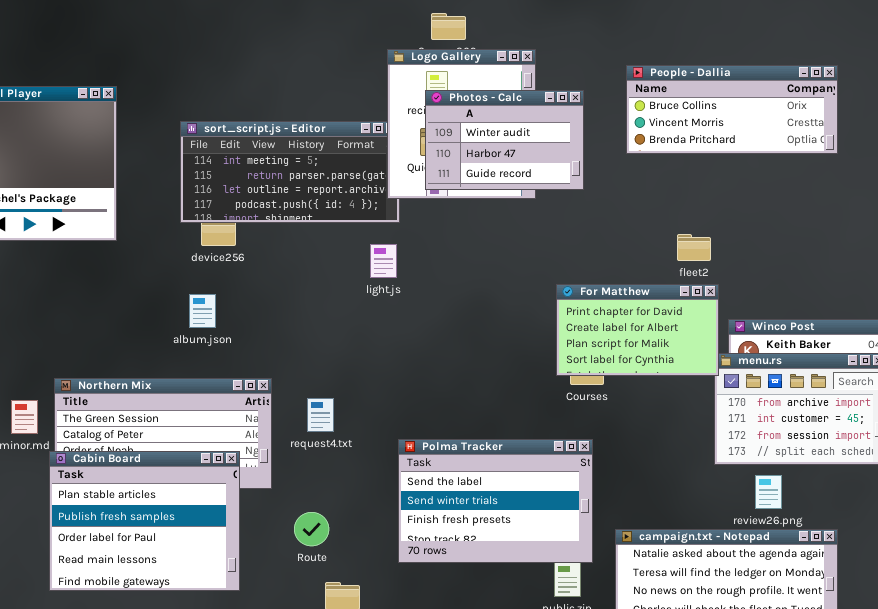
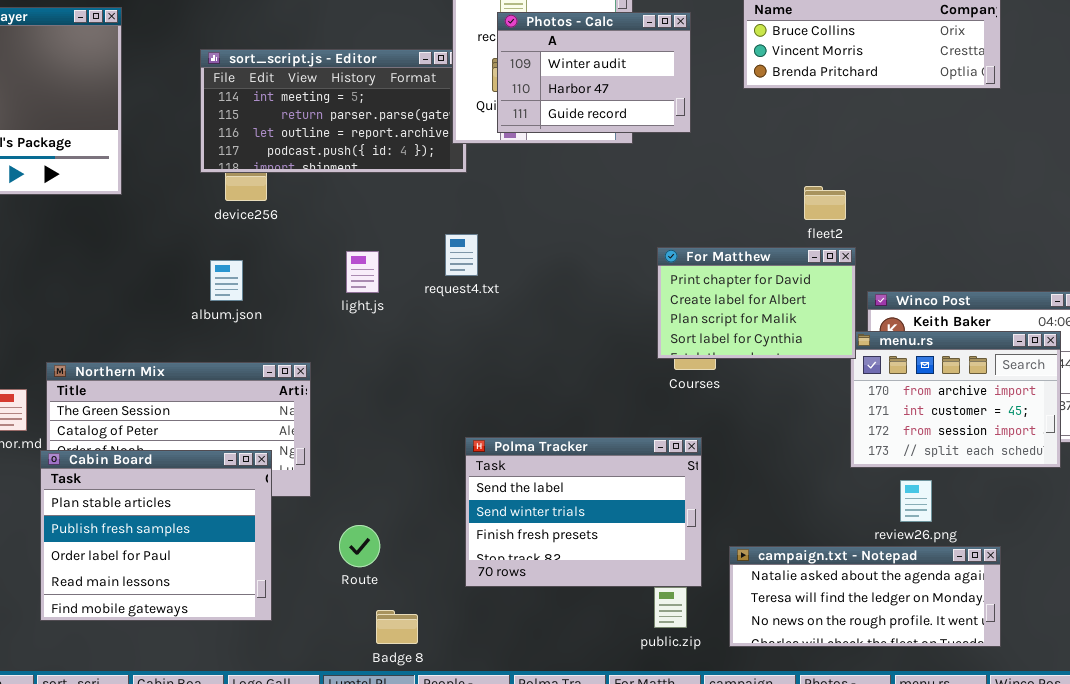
light.js: [370,244,397,278] -> [346,251,379,293], moved
request4.txt: [307,398,334,432] -> [445,234,478,276], moved

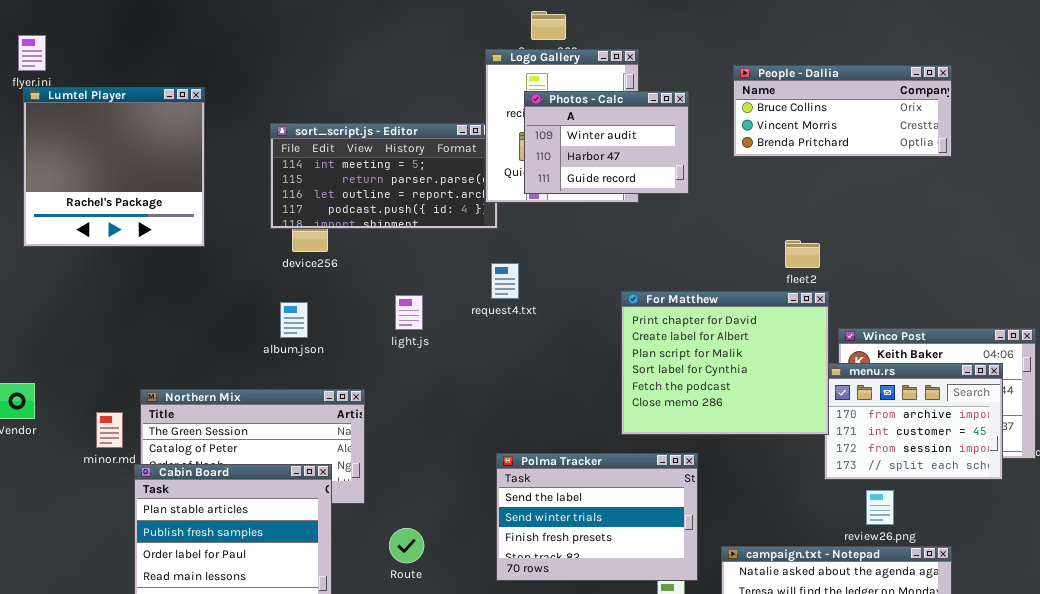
request4.txt: [445,234,478,276] -> [491,263,519,299], moved
For Matthew: [657,247,856,359] -> [621,291,829,435], resized

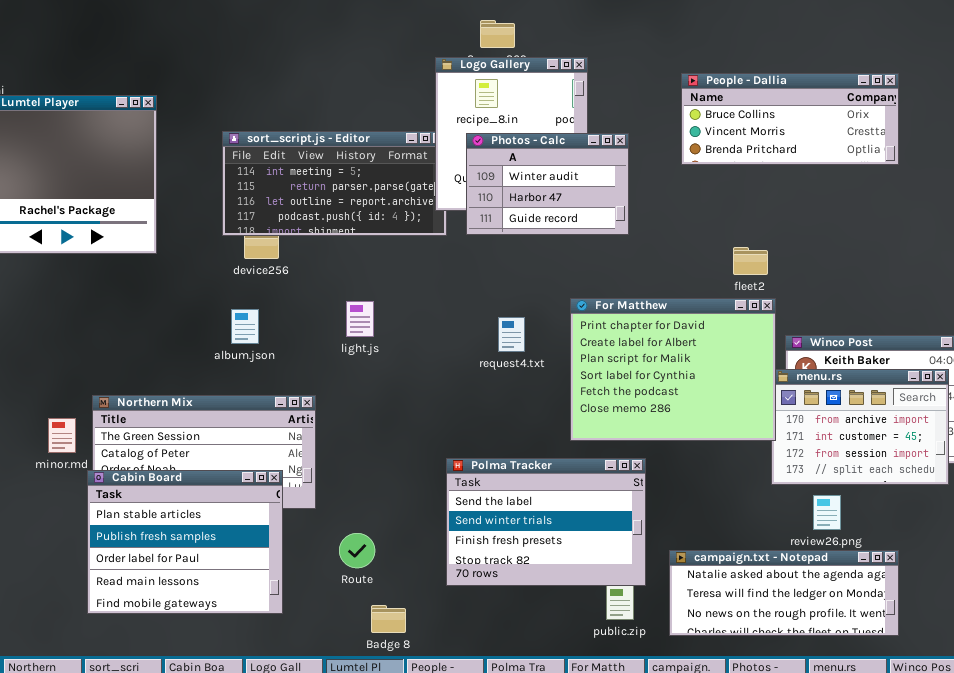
Photos - Calc: [524,91,689,194] -> [466,133,629,235], moved
request4.txt: [491,263,519,299] -> [498,317,525,352], moved

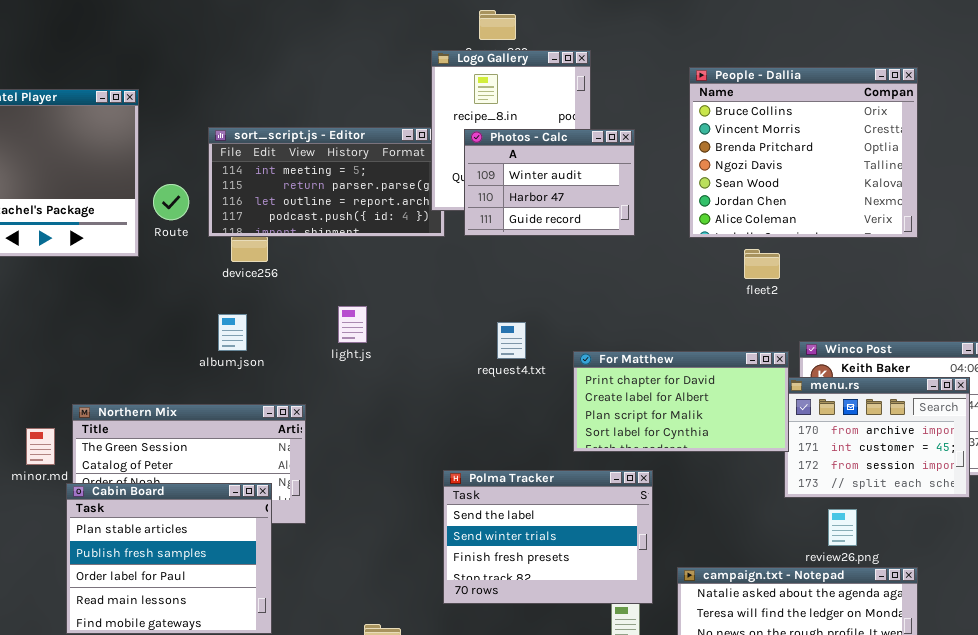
People - Dallia: [681,73,899,165] -> [689,67,918,238], resized
For Matthew: [570,298,776,441] -> [573,351,789,452], resized
Route: [339,533,375,568] -> [153,184,189,220], moved

